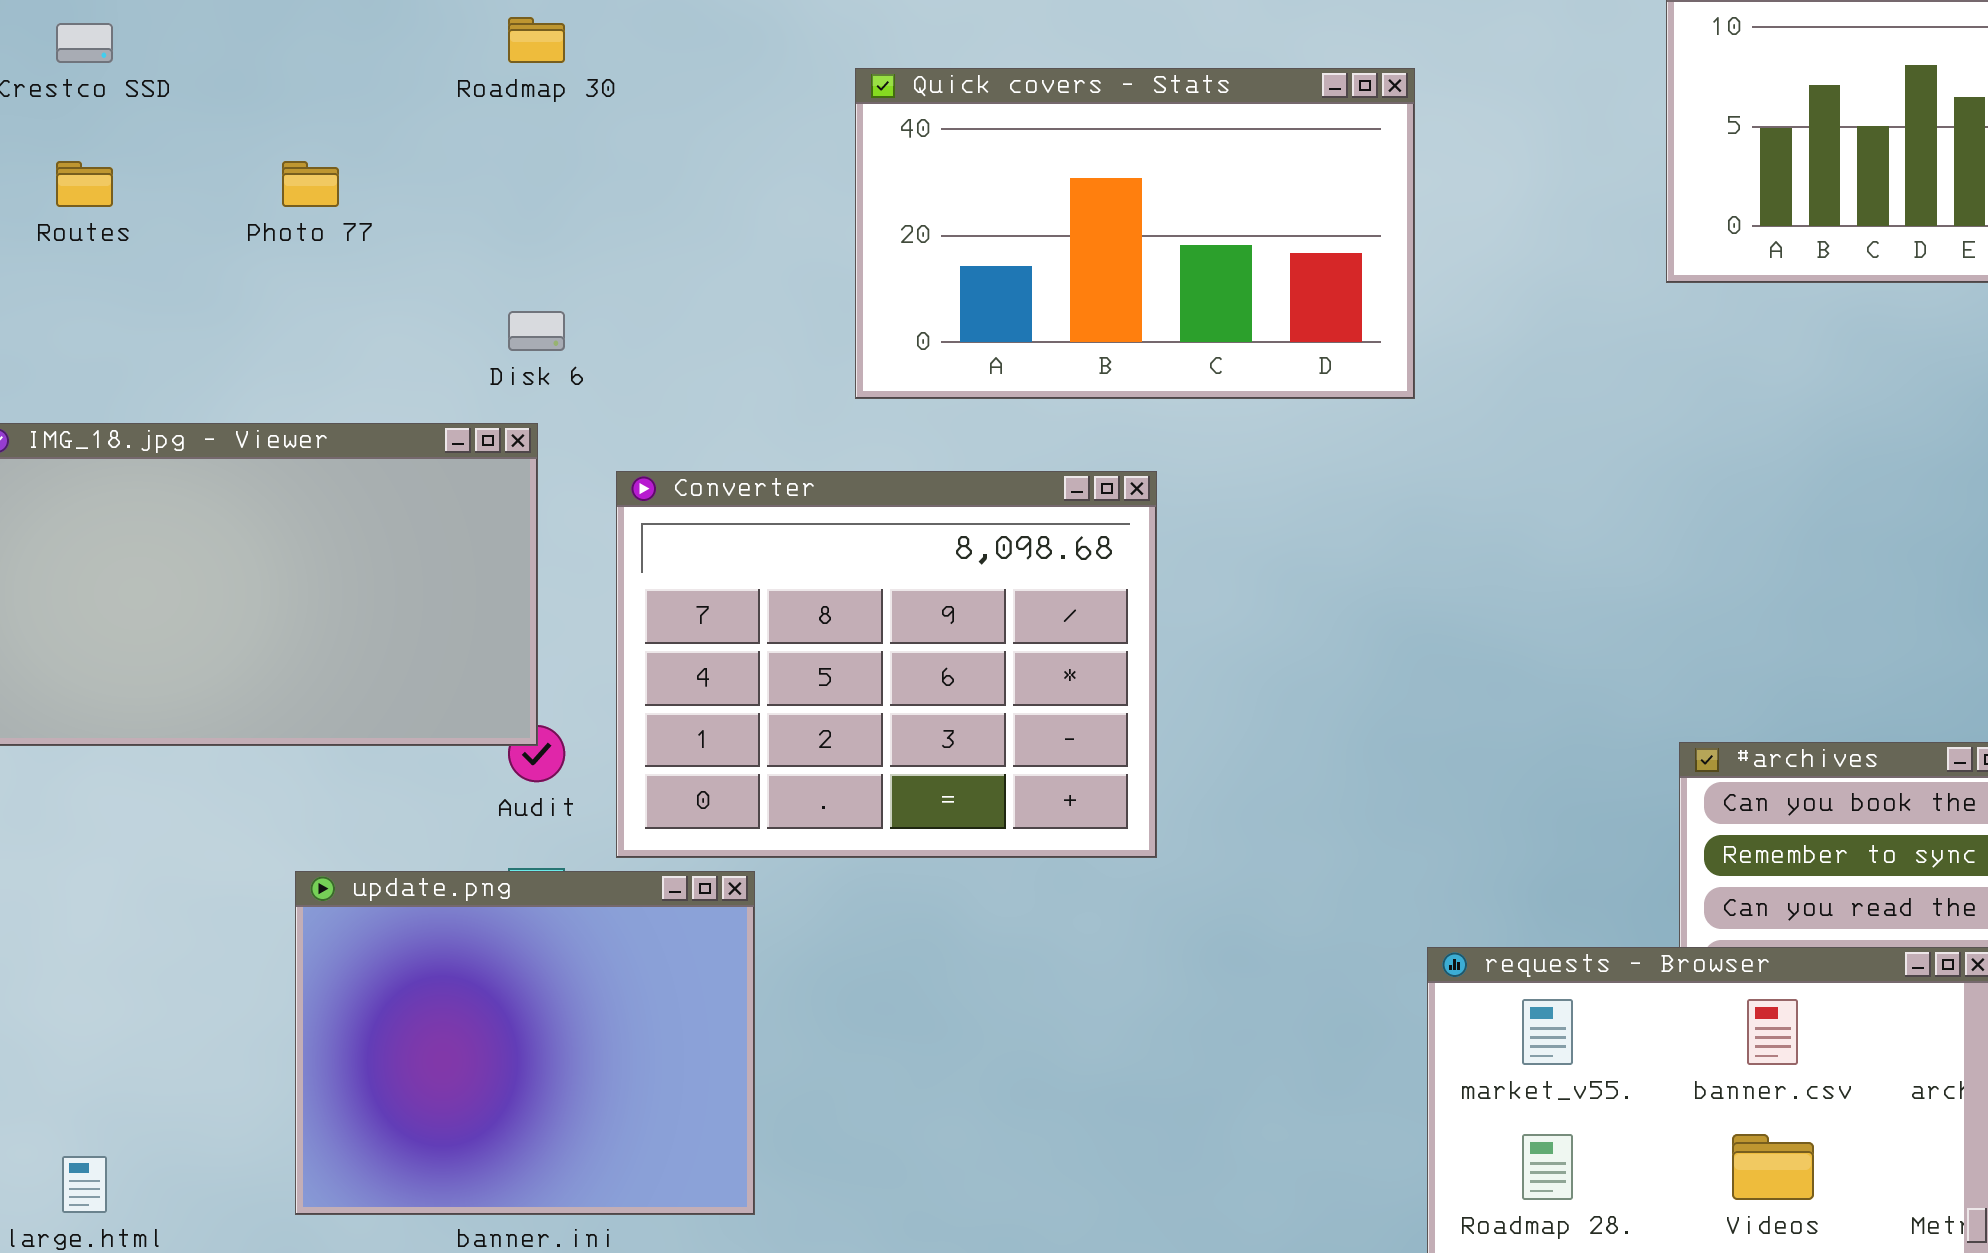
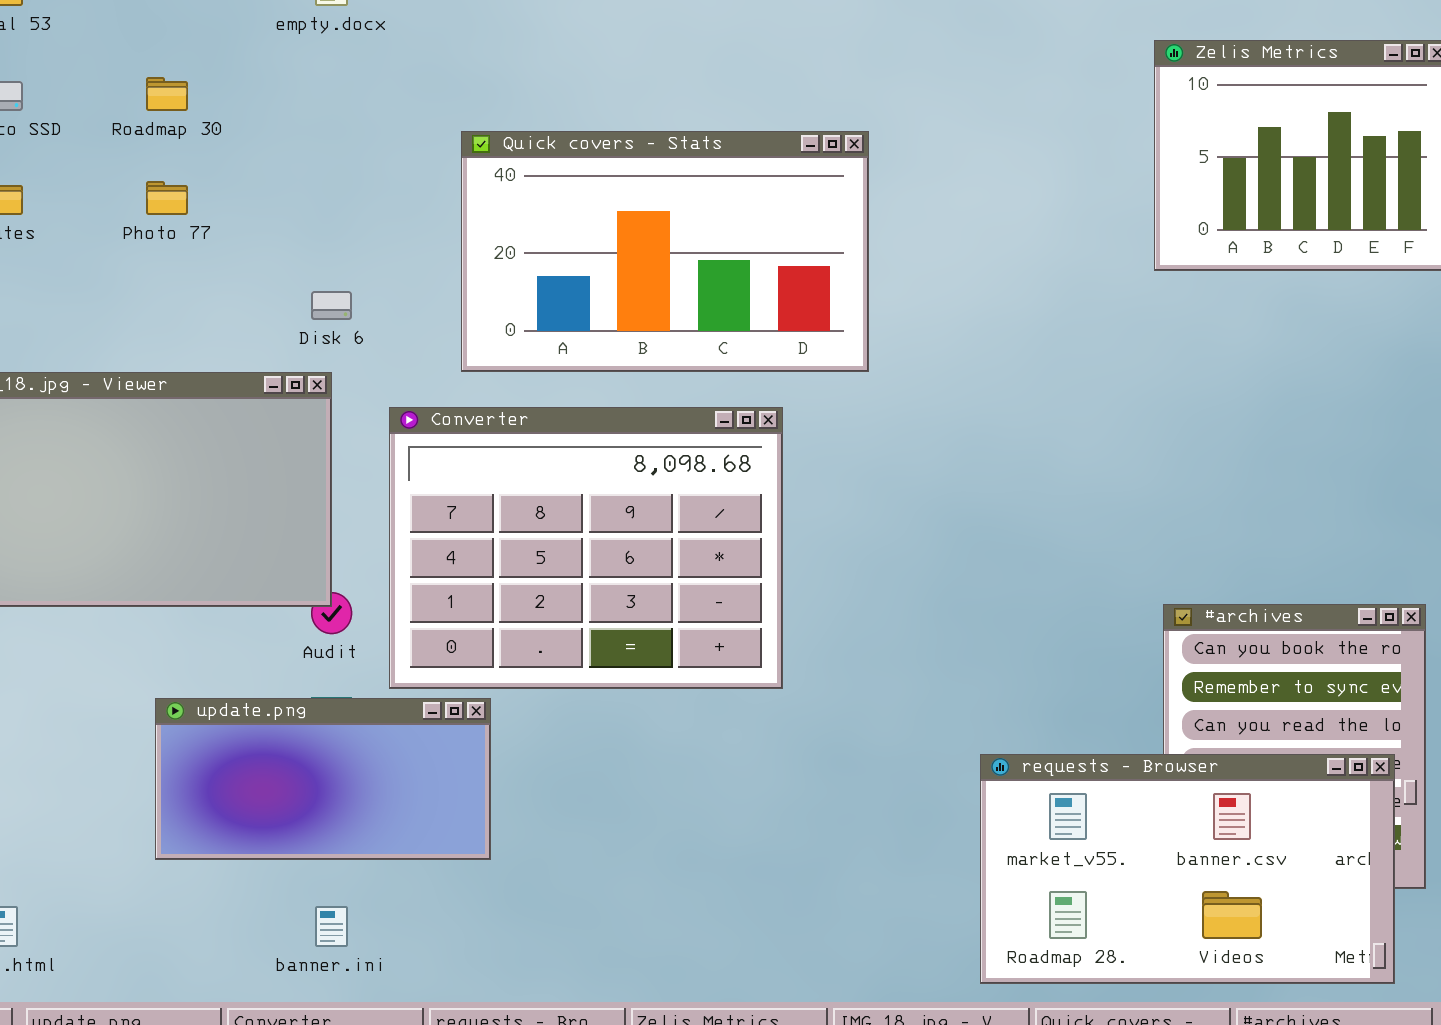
Roadmap 30: [508,17,565,63] -> [146,77,188,111], moved
Quick covers - Stats: [855,68,1415,399] -> [461,131,869,372], moved
update.png: [295,871,755,1215] -> [155,698,491,860], resized

